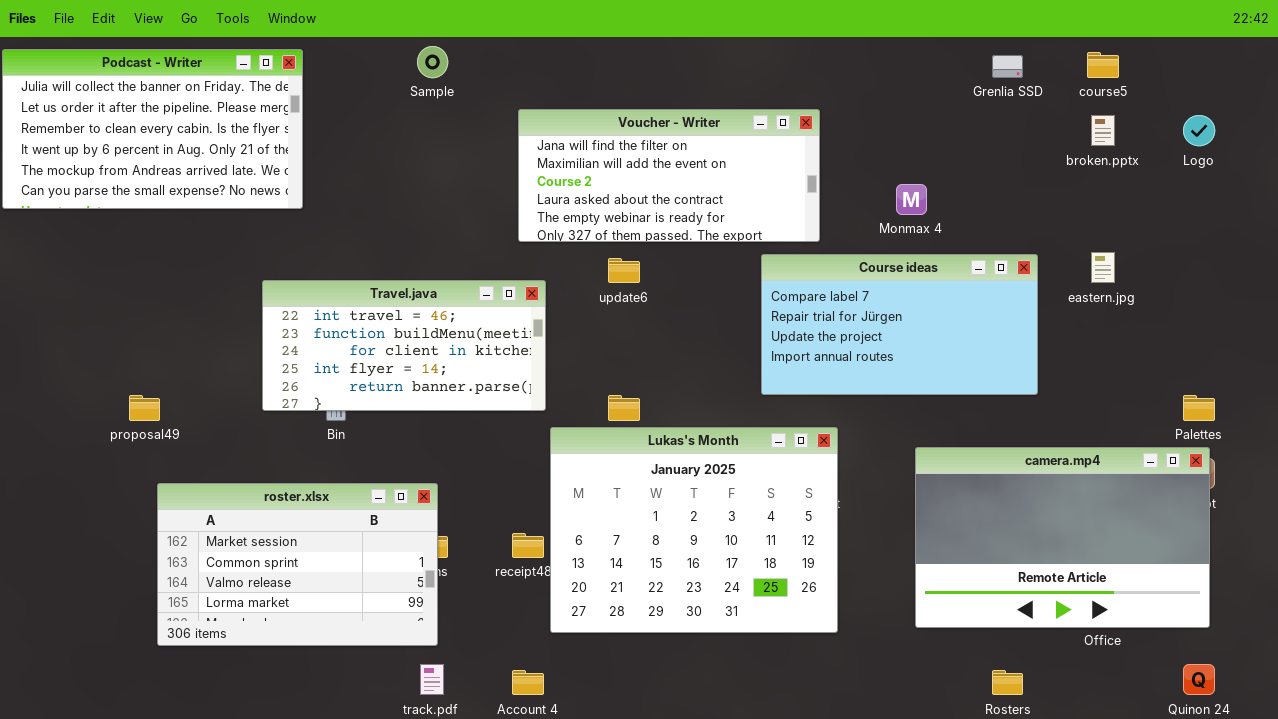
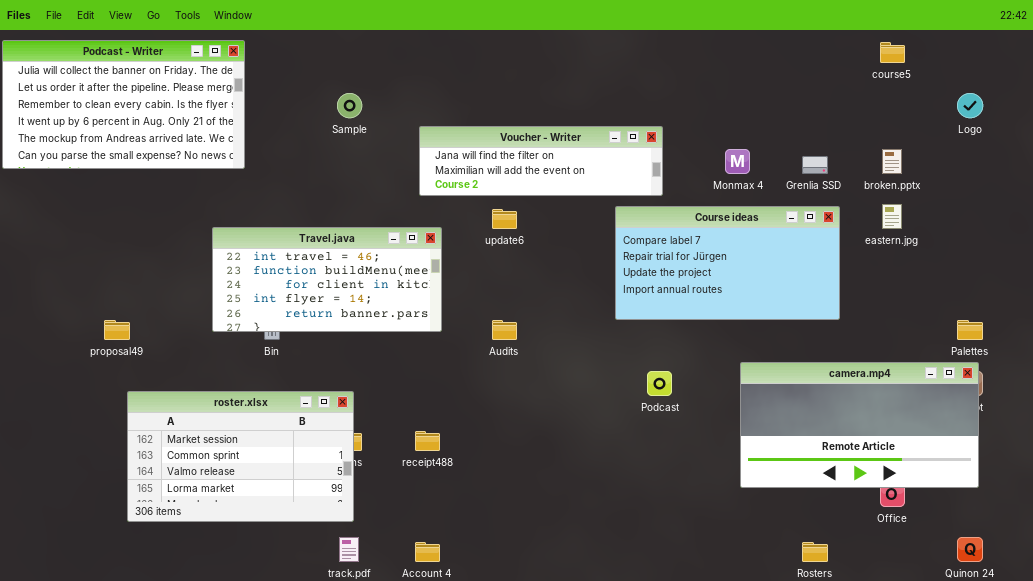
Sample: [417,46,448,78] -> [337,93,362,118], moved
Grenlia SSD: [992,55,1023,78] -> [802,156,828,174], moved
Voucher - Writer: [518,109,820,242] -> [419,126,663,196], resized
broken.pptx: [1091,115,1115,146] -> [882,149,902,174], moved
Lukas's Month: [550,427,838,633] -> none, closed
camera.mp4: [915,447,1210,628] -> [740,362,979,488], resized

